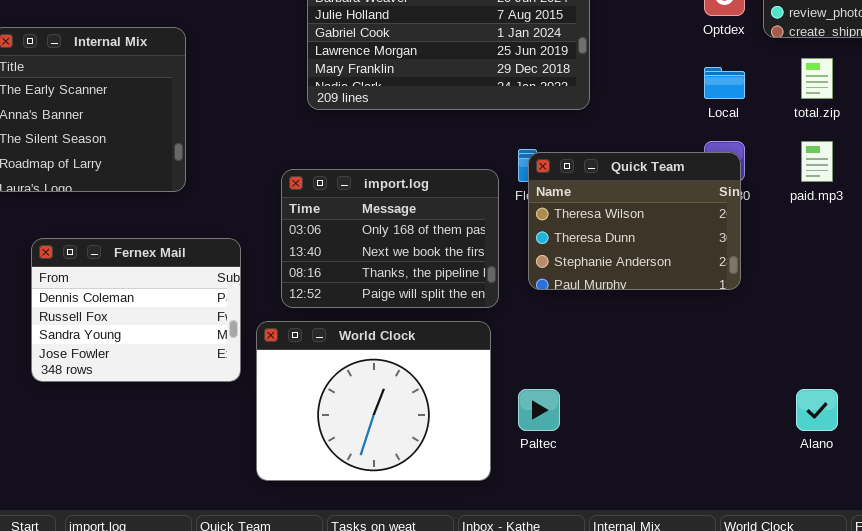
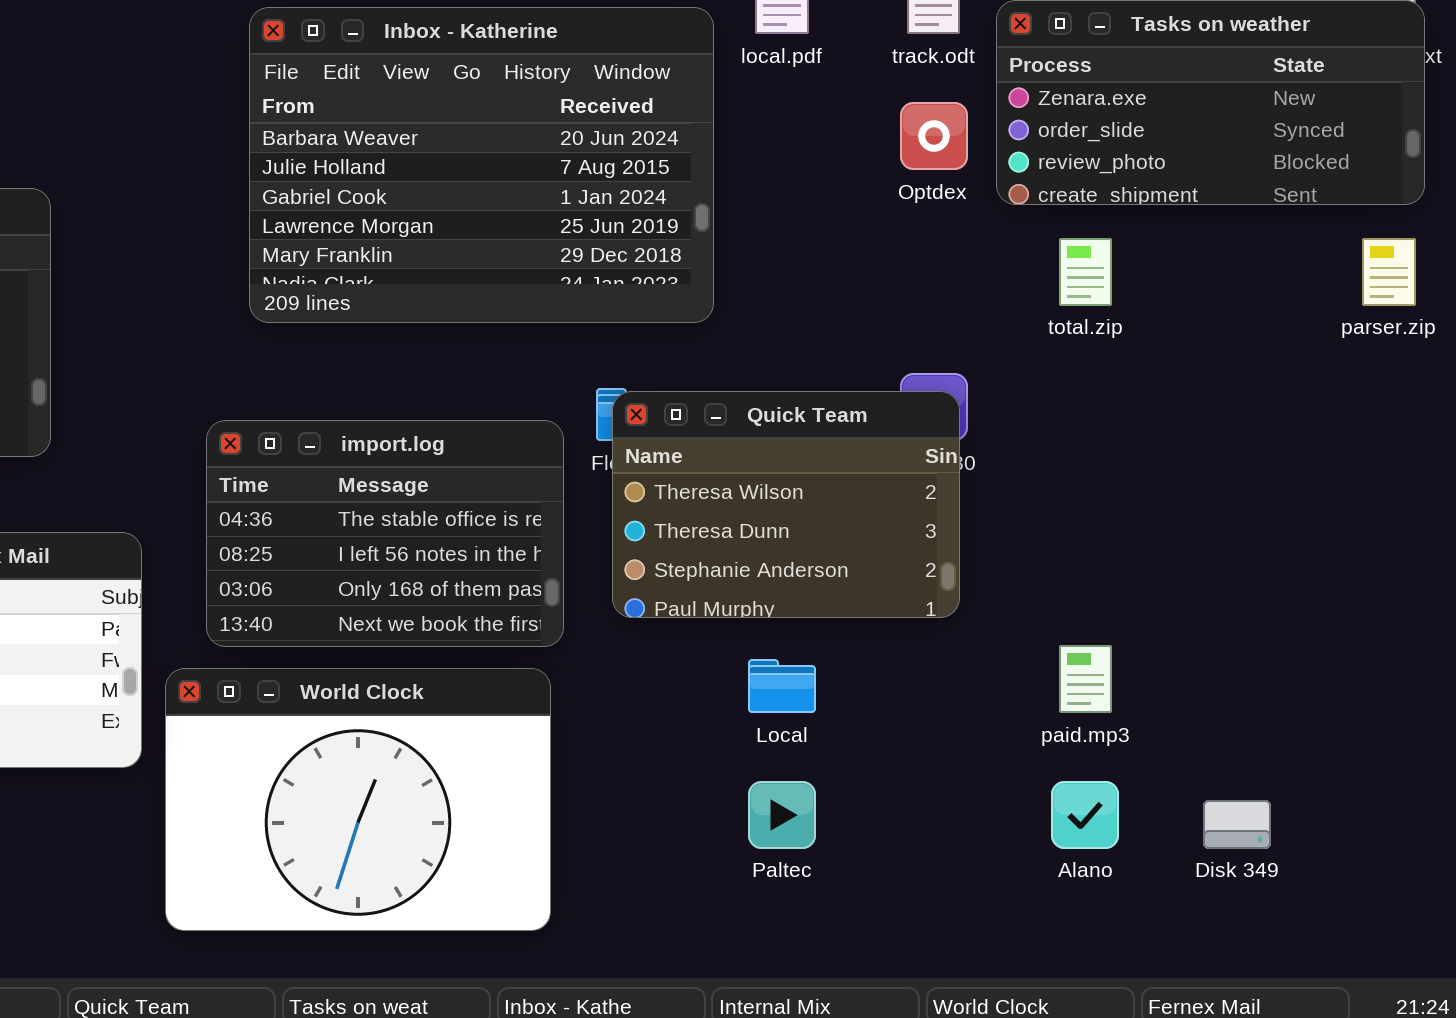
Local: [704,67,745,99] -> [748,659,816,713], moved
paid.mp3: [801,141,833,182] -> [1059,645,1112,713], moved
import.log: [281,169,499,308] -> [206,420,564,647], scrolled up 2 rows
Paltec: [518,389,560,431] -> [748,781,816,849], moved

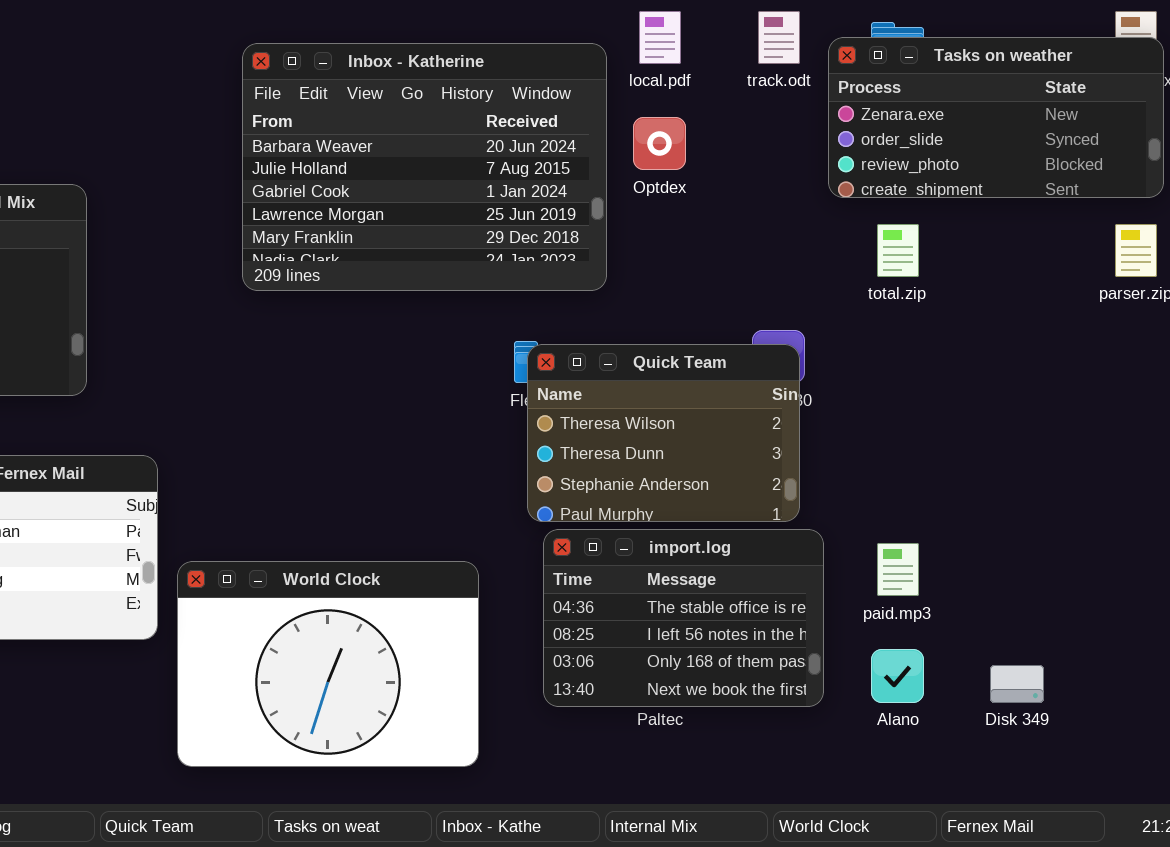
Optdex: [900,102,968,170] -> [633,117,686,170], moved
import.log: [206,420,564,647] -> [543,529,824,707], moved

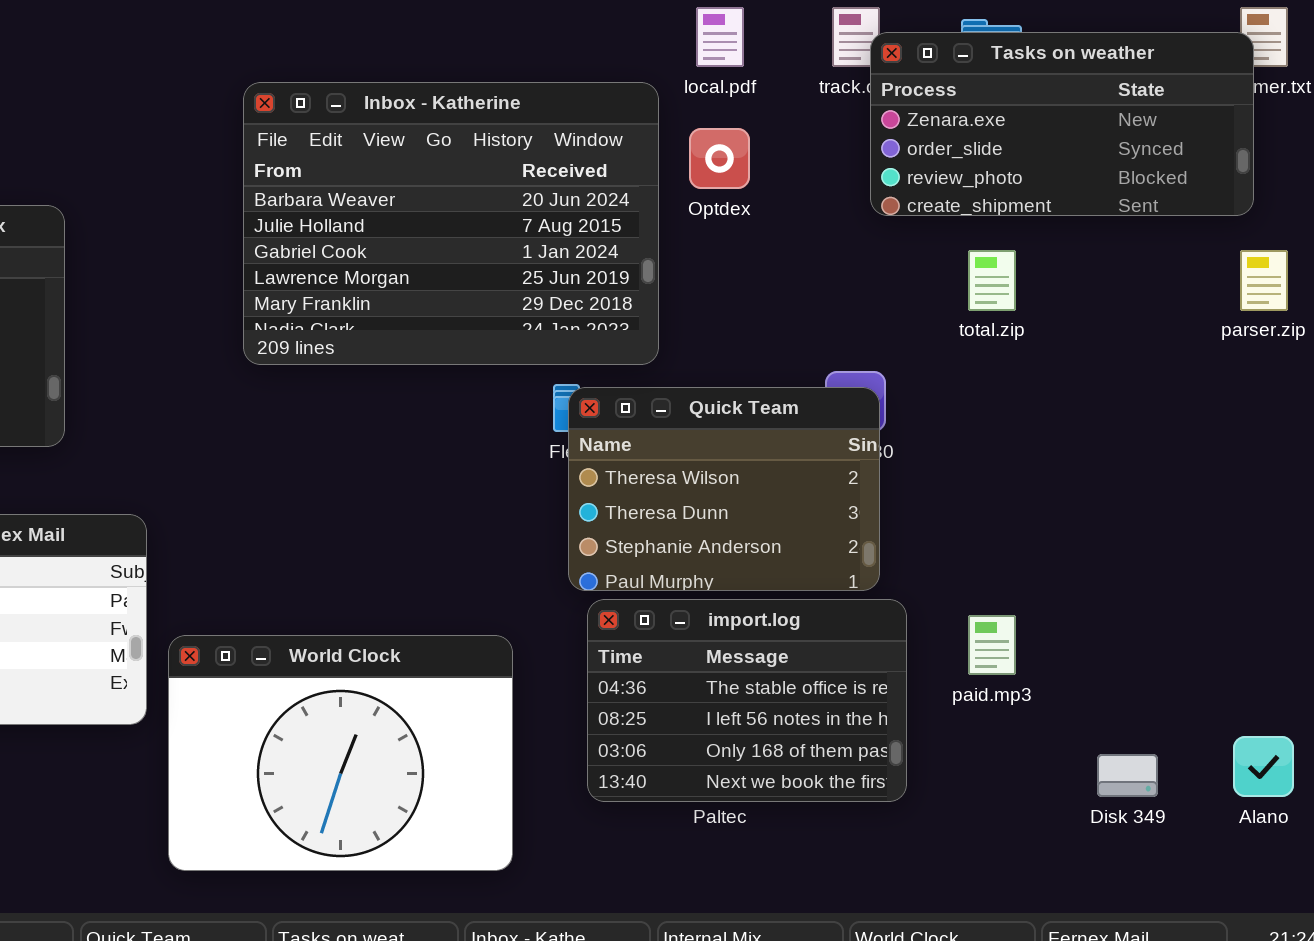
Tasks on weather: [828,37,1164,198] -> [870,32,1254,216], moved
Inbox - Katherine: [242,43,607,291] -> [243,82,659,365], moved
Alano: [871,649,924,703] -> [1233,736,1294,797], moved

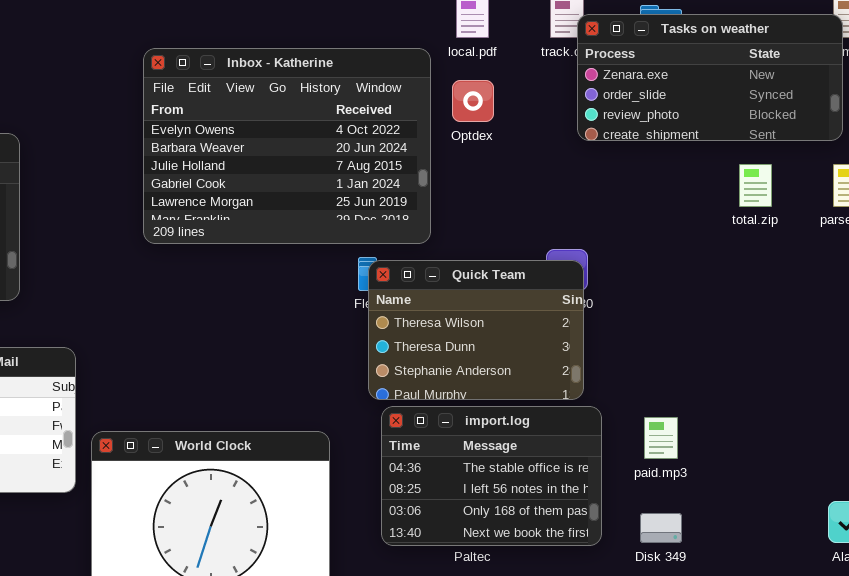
Inbox - Katherine: [243,82,659,365] -> [143,48,431,244], scrolled up 1 row
total.zip: [968,250,1016,311] -> [739,164,772,207], moved
Disk 349: [1097,754,1158,797] -> [640,513,682,543], moved

